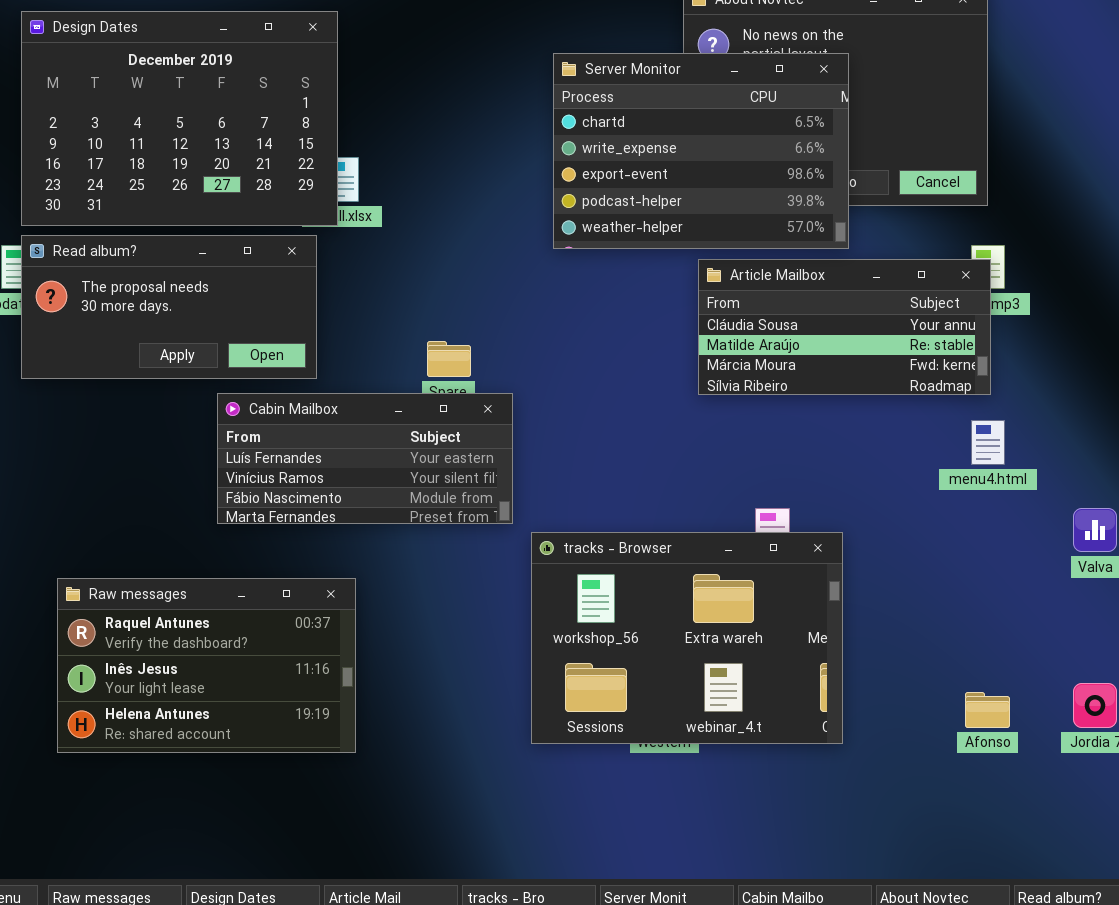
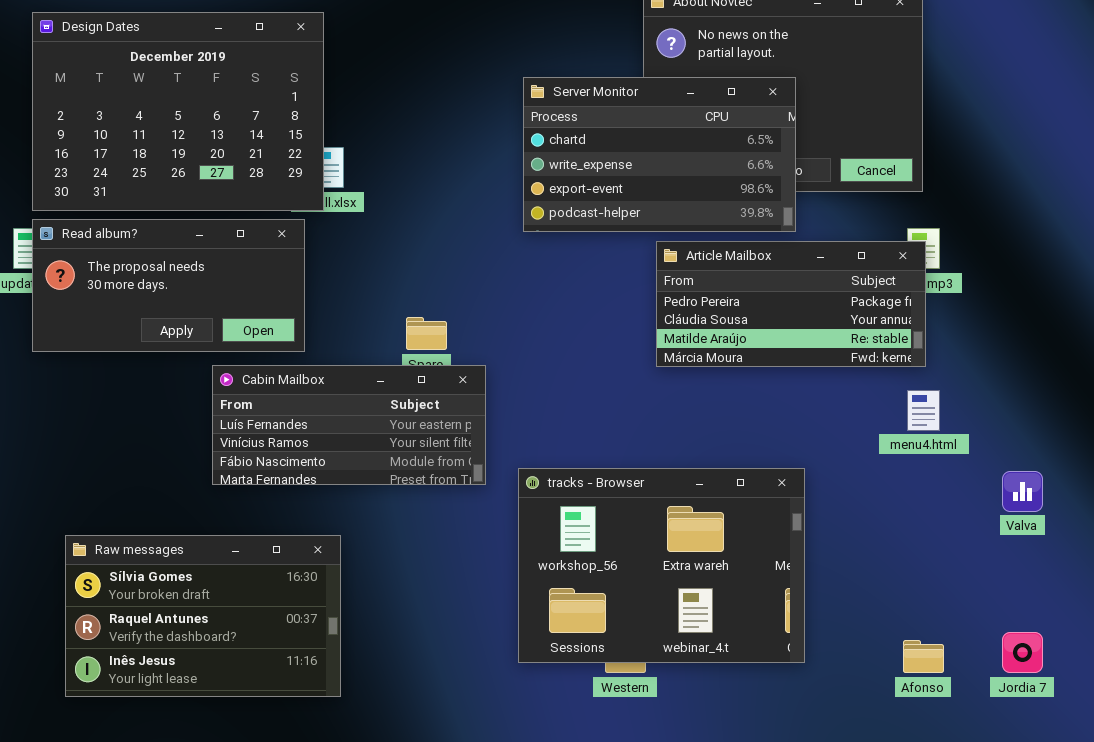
Server Monitor: [553,53,849,249] -> [523,77,796,232], resized
Article Mailbox: [698,259,991,395] -> [656,241,926,367], scrolled up 1 row
tracks - Browser: [531,532,843,744] -> [518,468,805,663], moved
Raw messages: [57,578,356,753] -> [65,535,341,697], scrolled up 1 row

